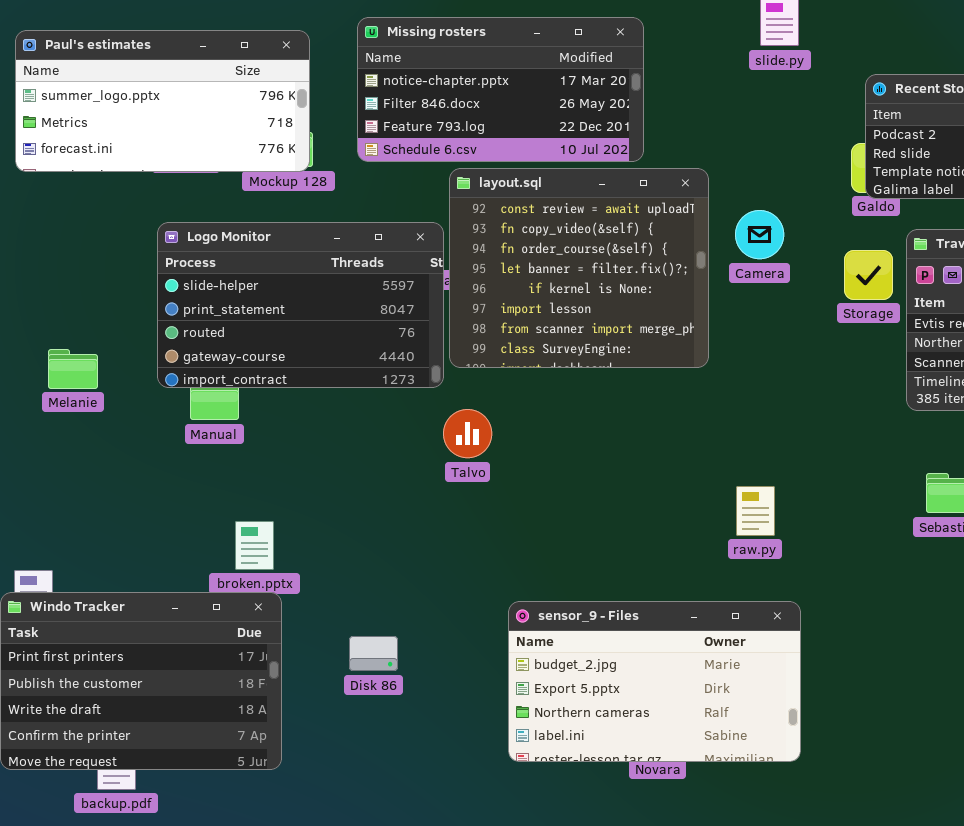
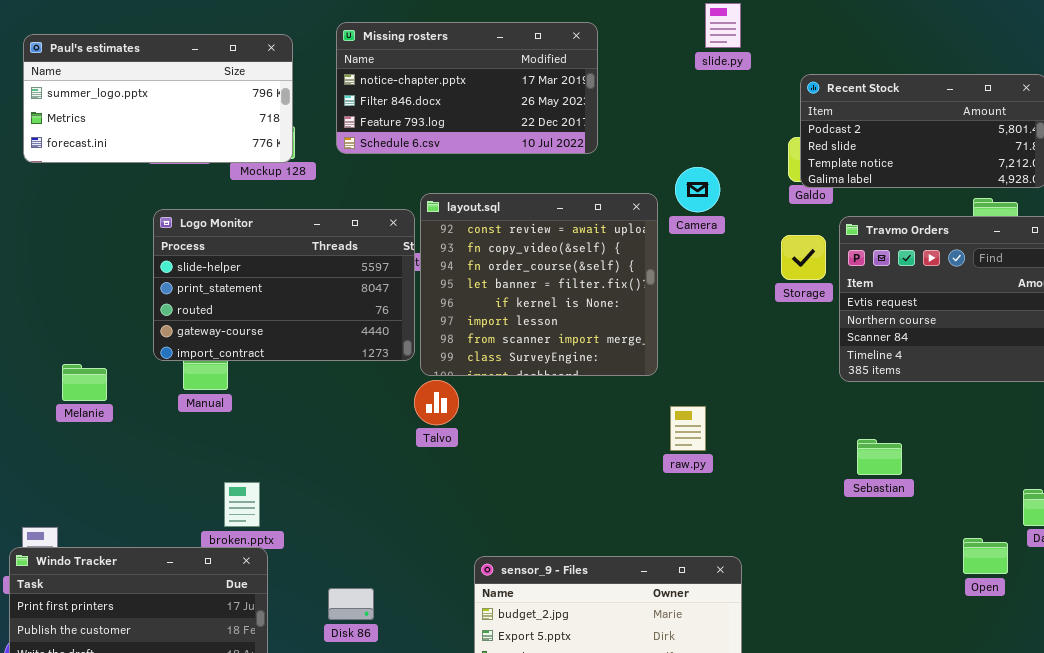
layout.sql: [449,168,709,368] -> [420,193,658,376], moved
Camera: [735,210,784,259] -> [675,167,720,212], moved
Melanie: [48,349,98,389] -> [62,364,107,401], moved
raw.py: [736,486,775,536] -> [670,406,706,451], moved

